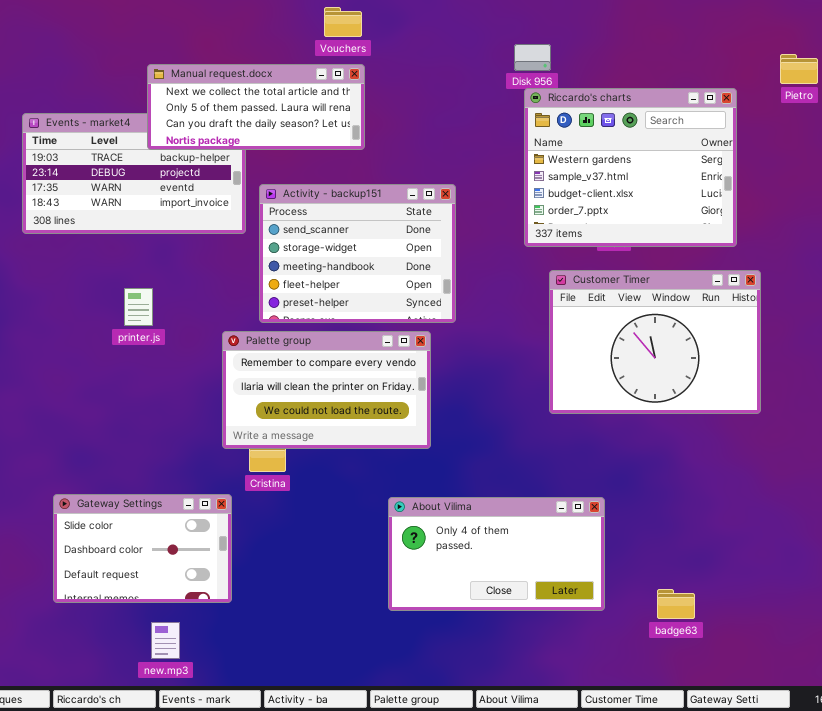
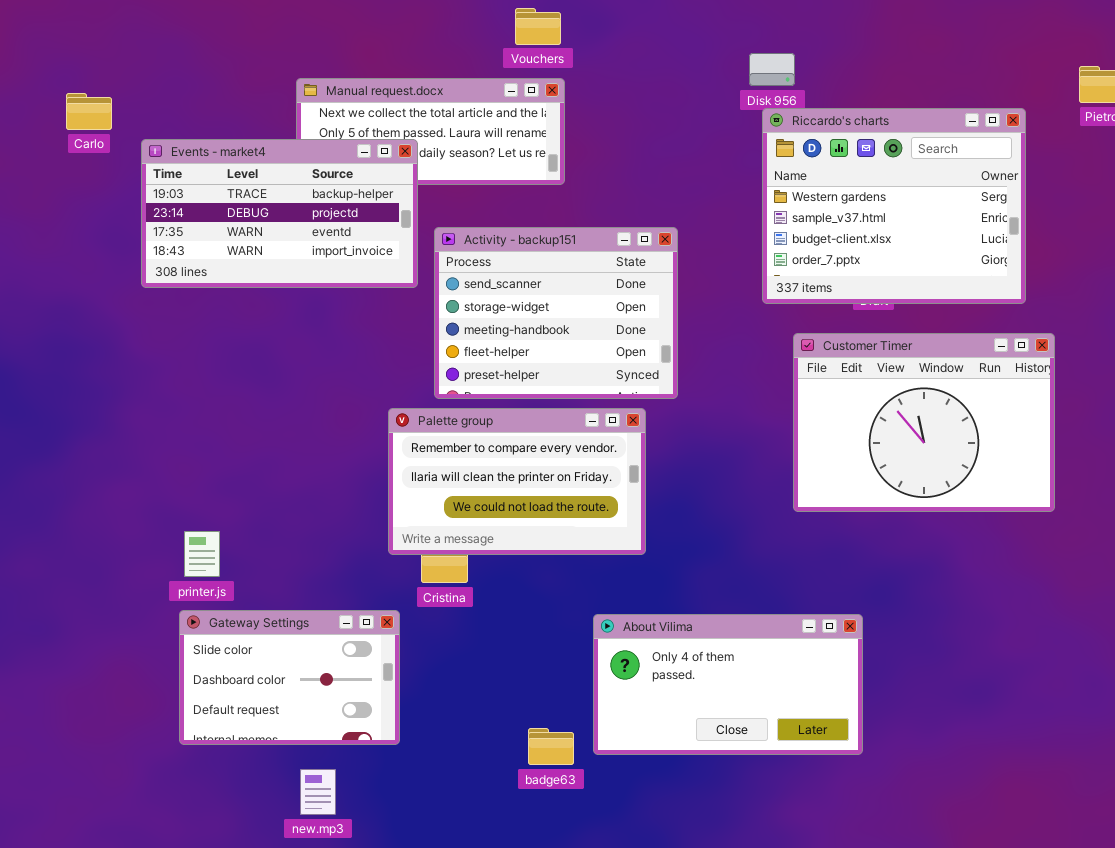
Events - market4: [22,113,246,234] -> [141,139,418,288], raised
printer.js: [124,288,153,326] -> [184,531,220,577], moved
badge63: [657,589,695,619] -> [528,728,574,765], moved

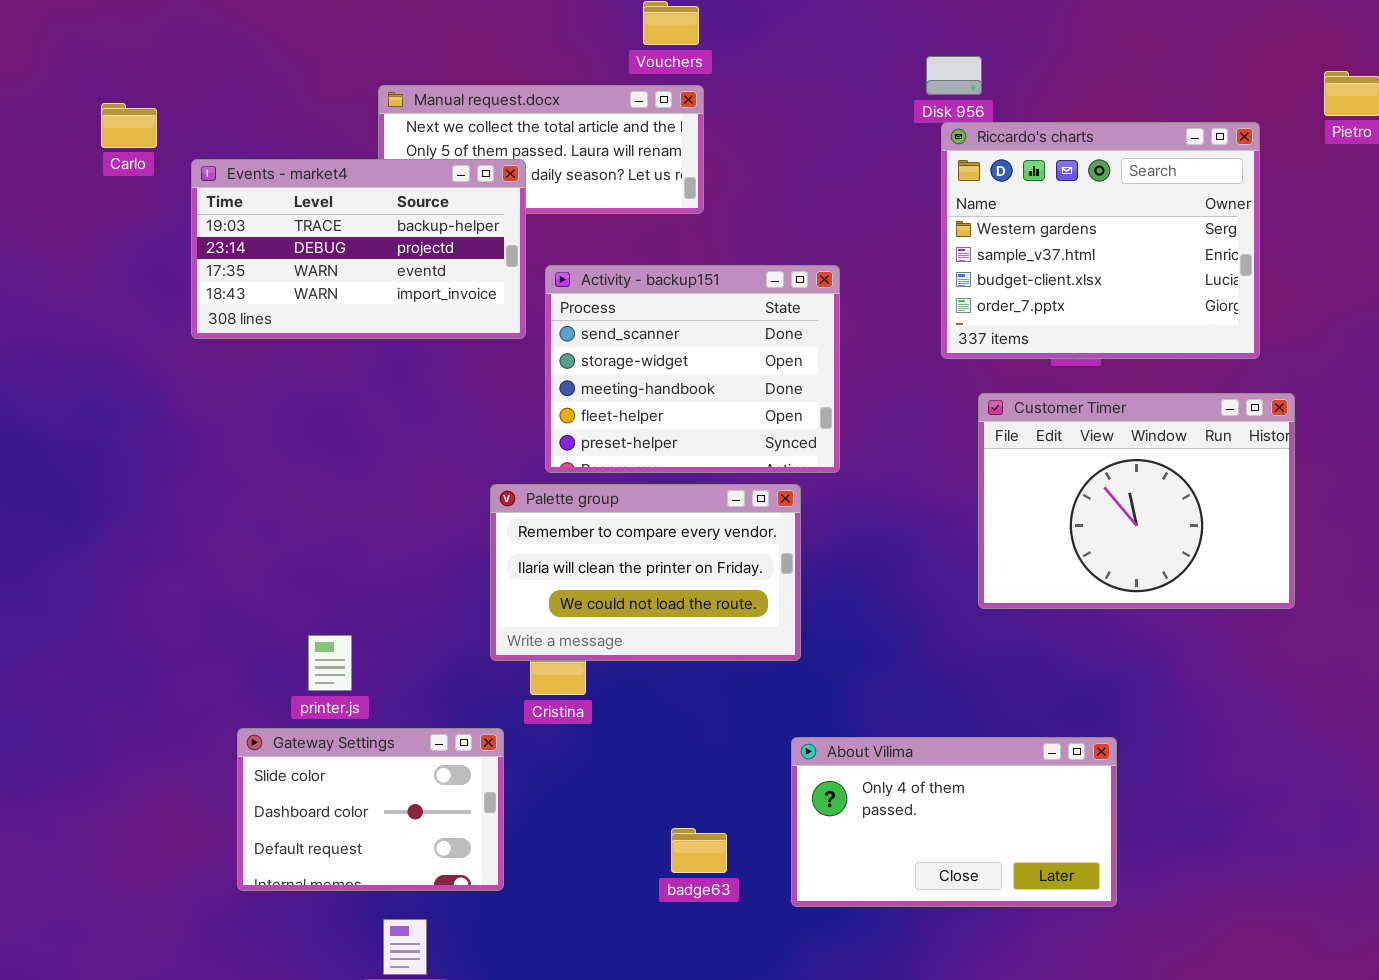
printer.js: [184,531,220,577] -> [308,635,352,691], moved
About Vilima: [593,614,863,755] -> [791,737,1117,907], moved
badge63: [528,728,574,765] -> [671,828,727,873], moved

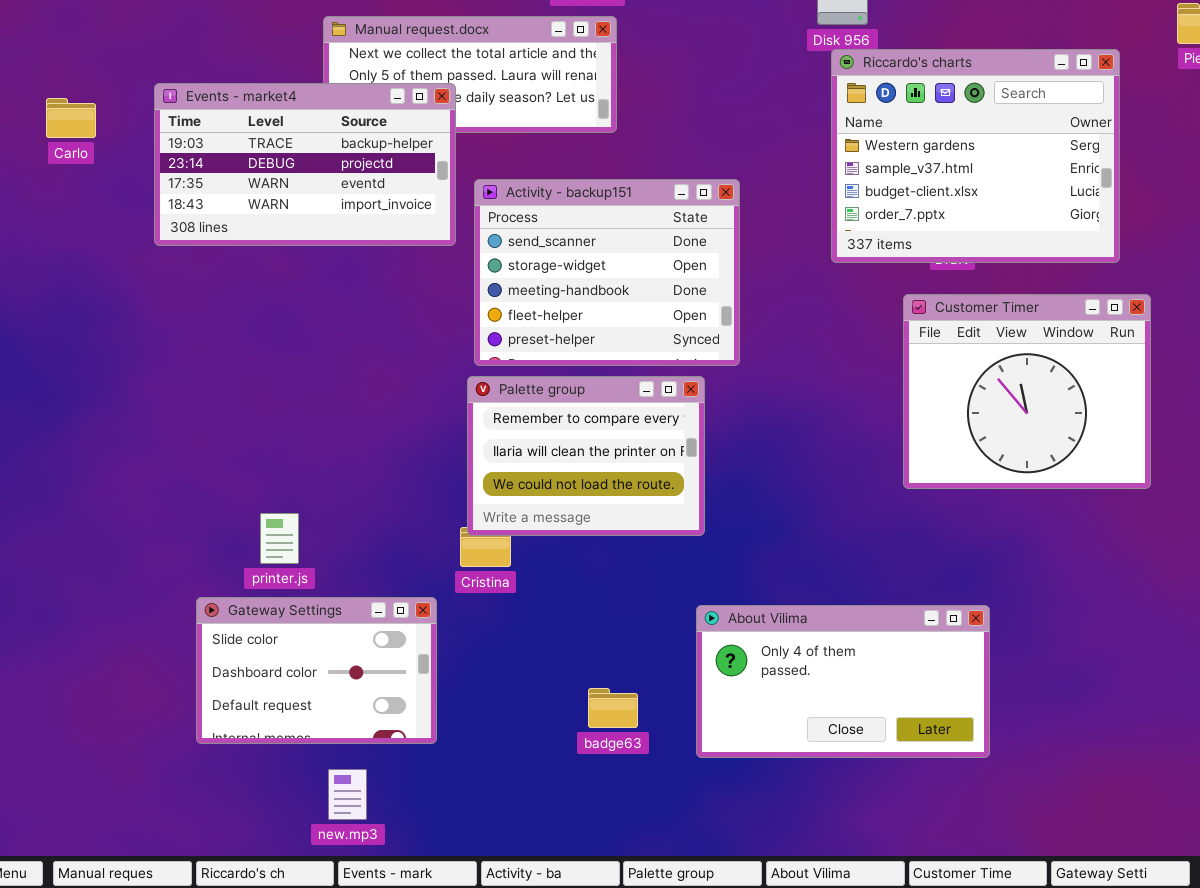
Carlo: [101,103,157,148] -> [46,98,96,138], moved
Customer Timer: [978,393,1295,609] -> [903,294,1151,489], resized
Palette group: [490,484,801,661] -> [467,376,705,536], resized

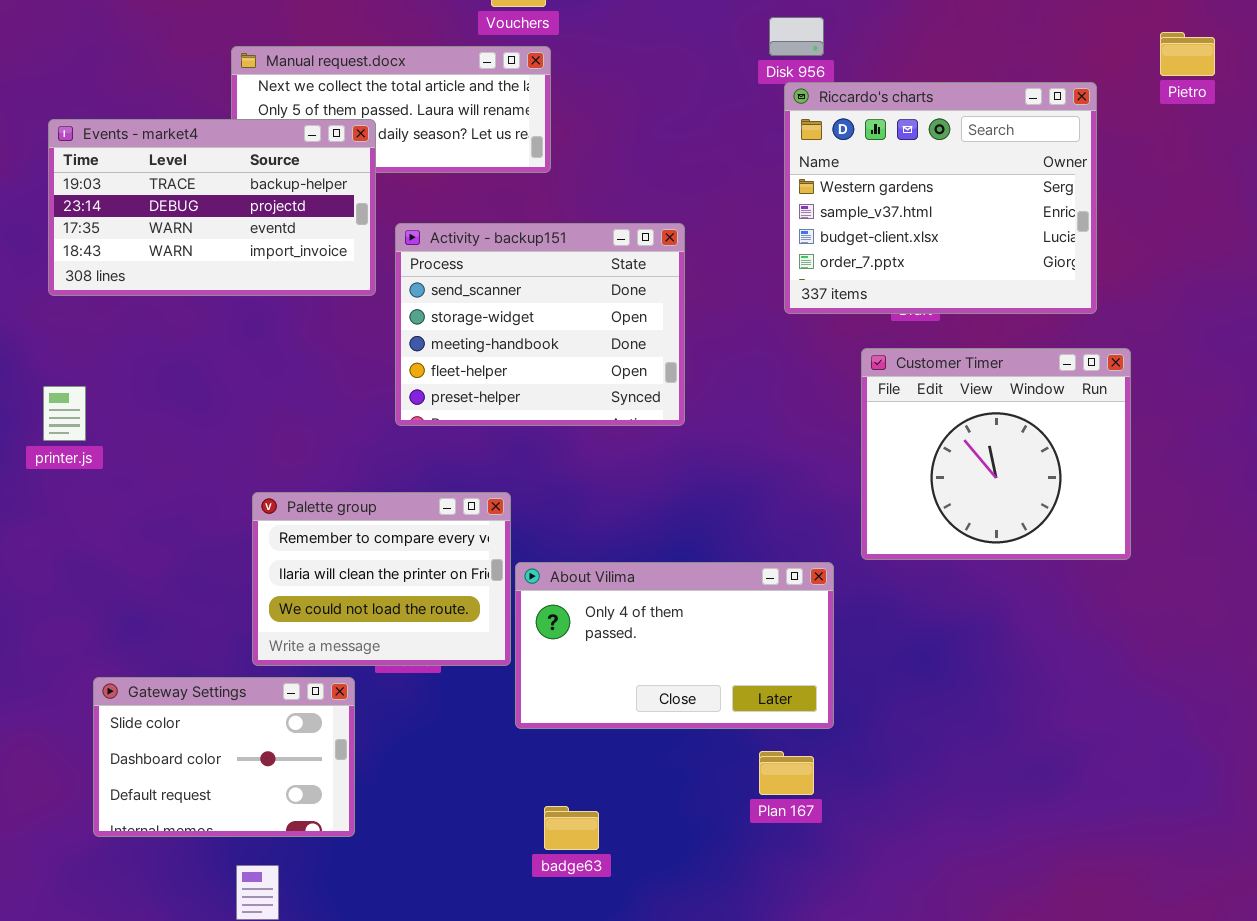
Palette group: [467,376,705,536] -> [252,492,511,666], moved
printer.js: [260,513,299,564] -> [43,386,86,441], moved
About Vilima: [696,605,990,758] -> [515,562,834,729], moved
badge63: [588,688,638,728] -> [544,806,599,850], moved

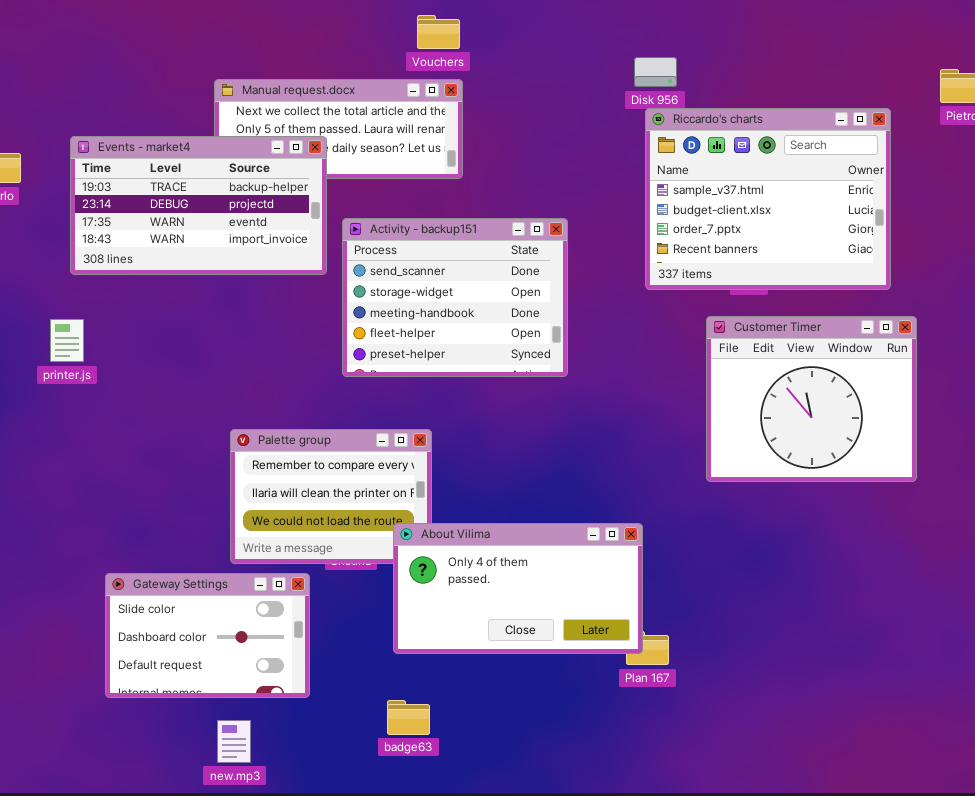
Riccardo's charts: [784,82,1097,314] -> [645,108,891,290], scrolled down 1 row
printer.js: [43,386,86,441] -> [50,319,84,362], moved
About Vilima: [515,562,834,729] -> [393,523,643,654], moved
badge63: [544,806,599,850] -> [387,700,430,735], moved

